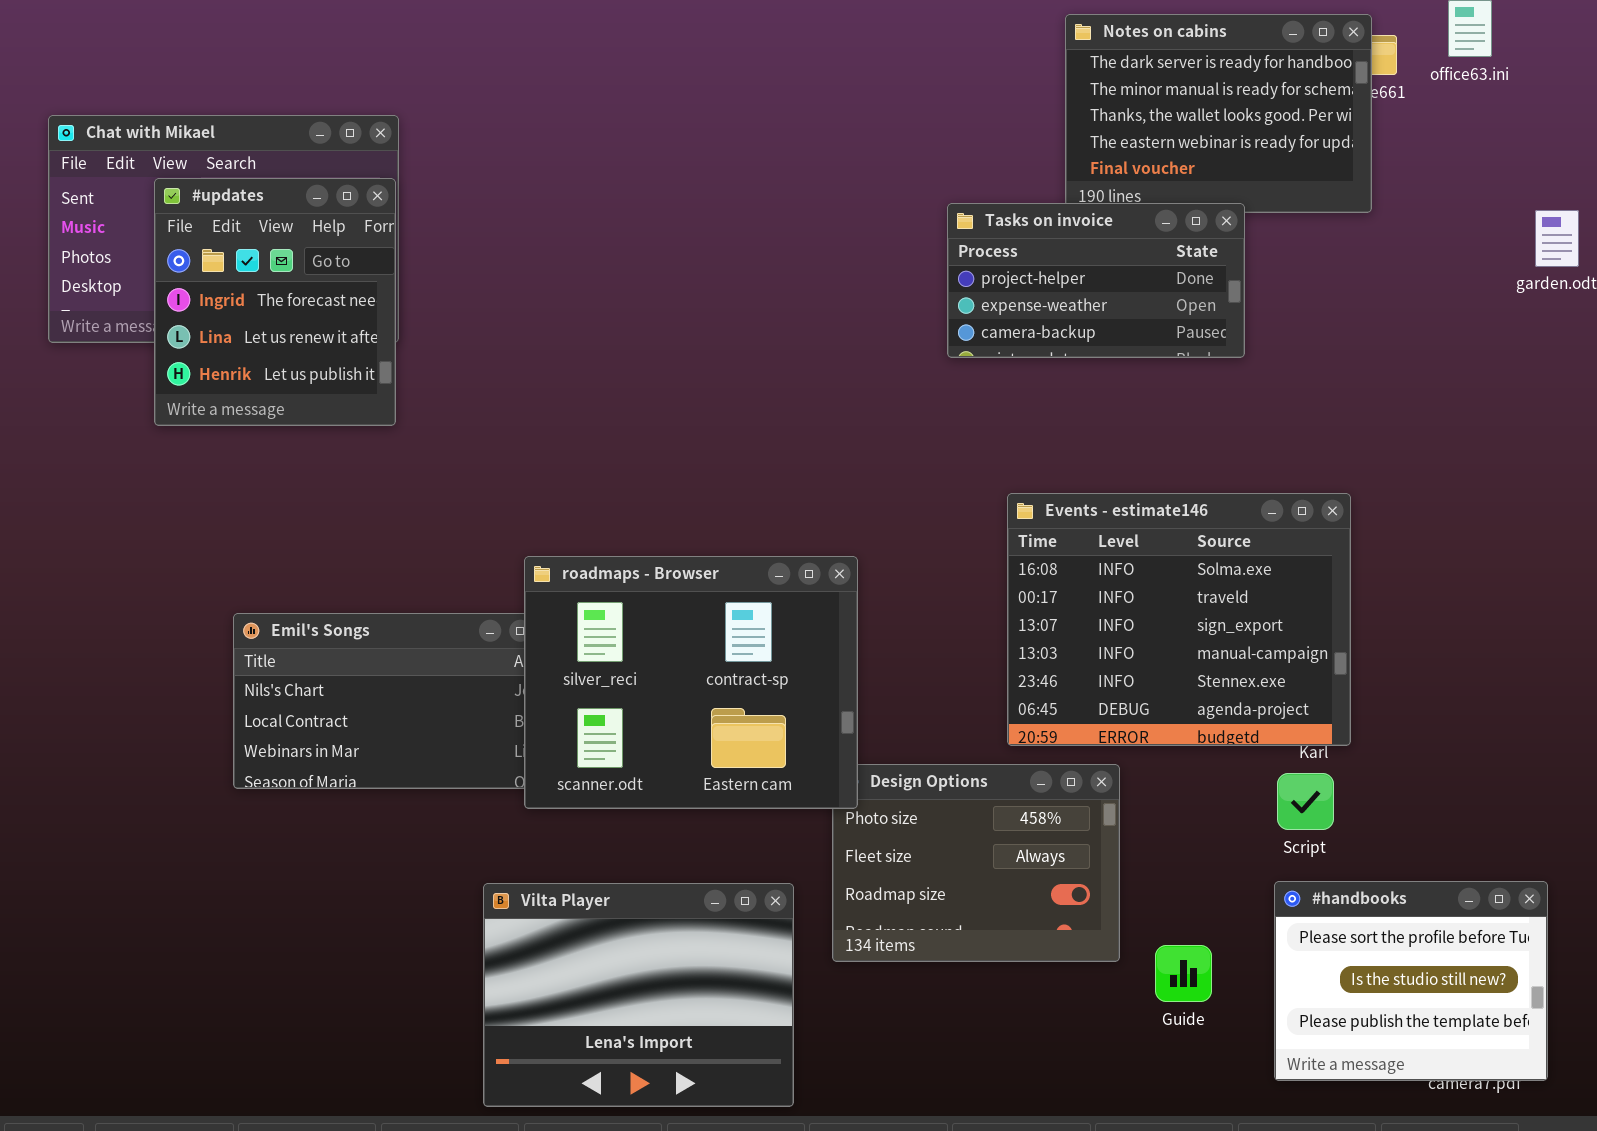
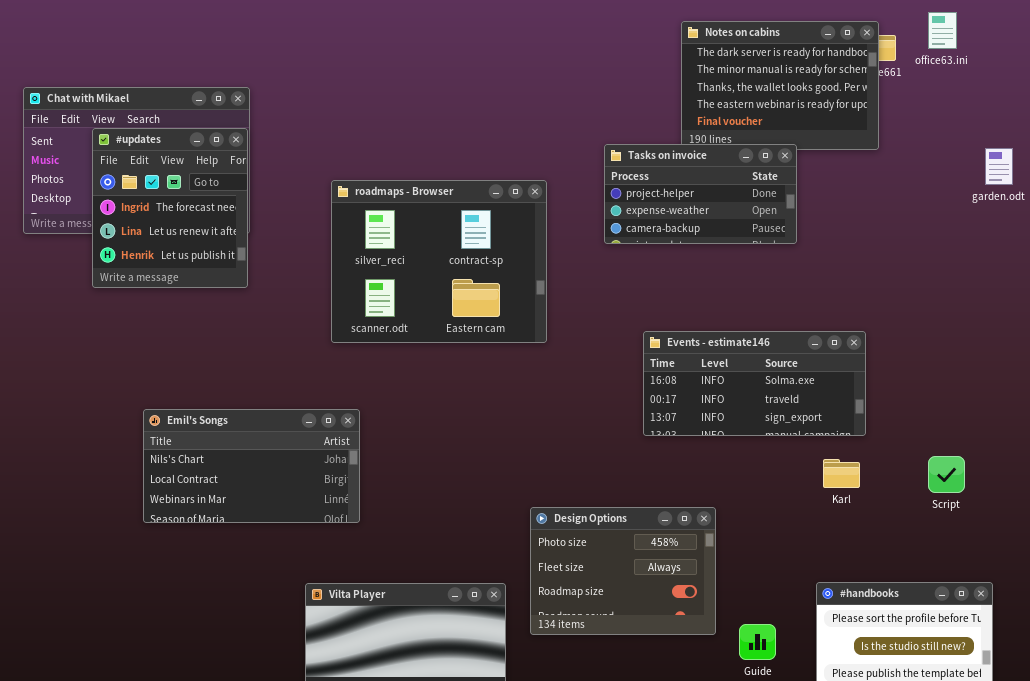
Events - estimate146: [1007,493,1351,746] -> [643,331,866,436], resized
roadmaps - Browser: [524,556,858,809] -> [331,180,547,343], moved
Script: [1277,773,1334,830] -> [928,456,965,493], moved

